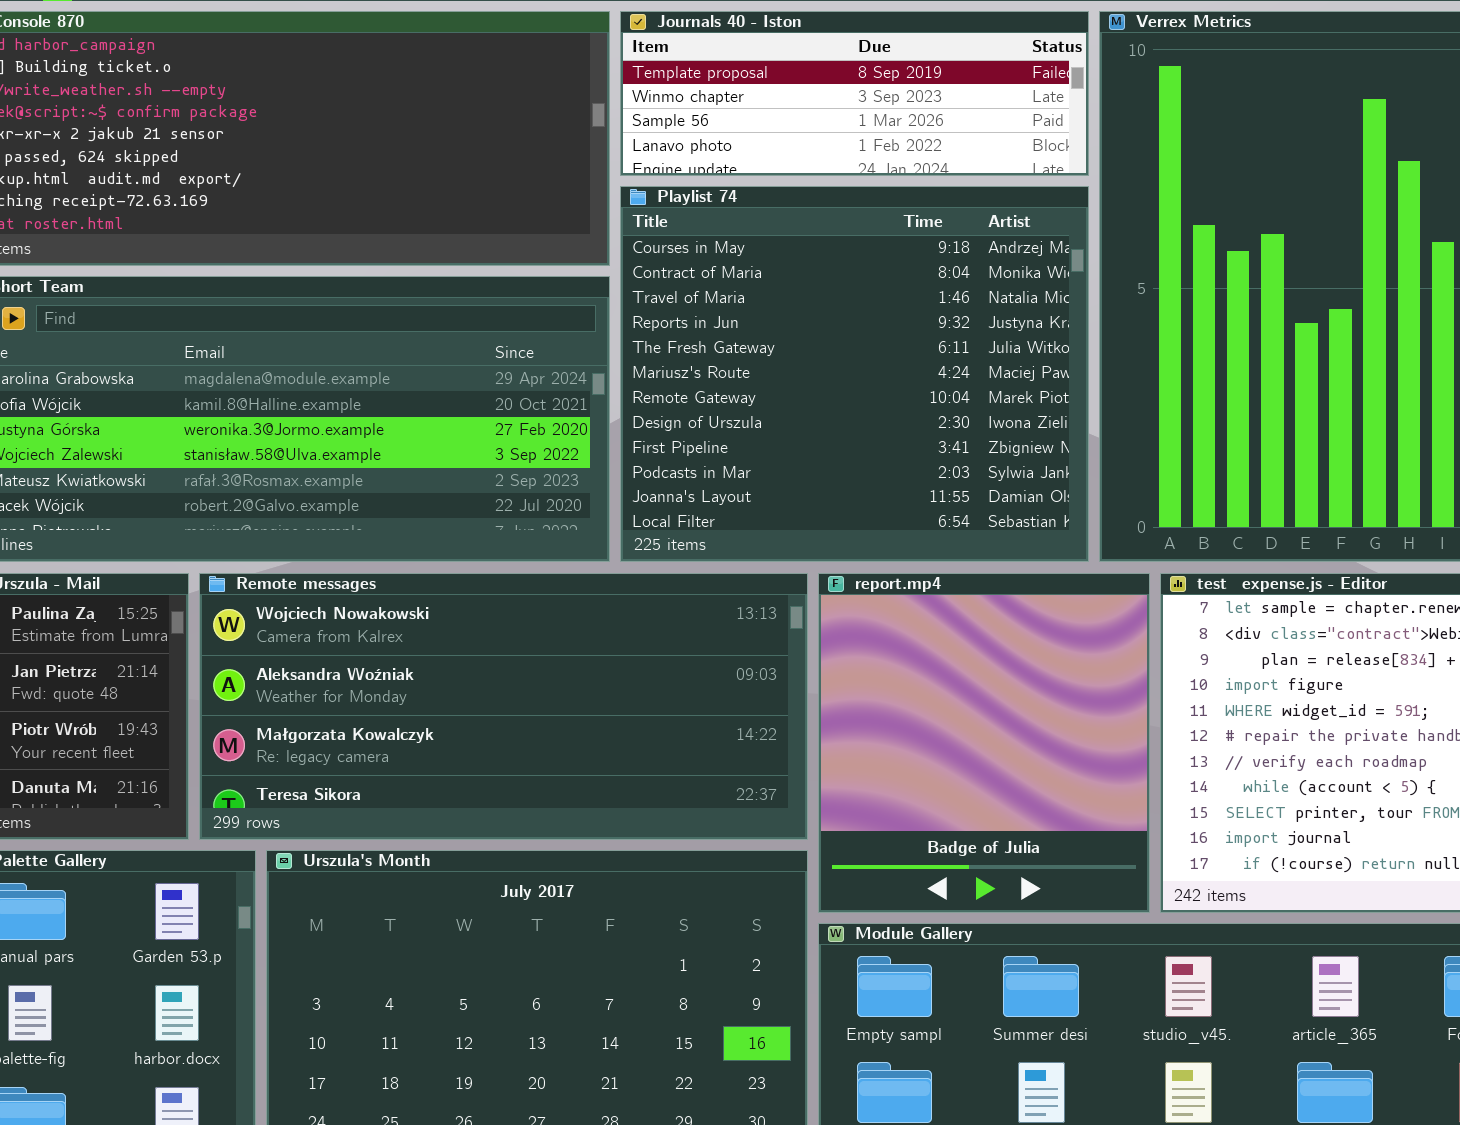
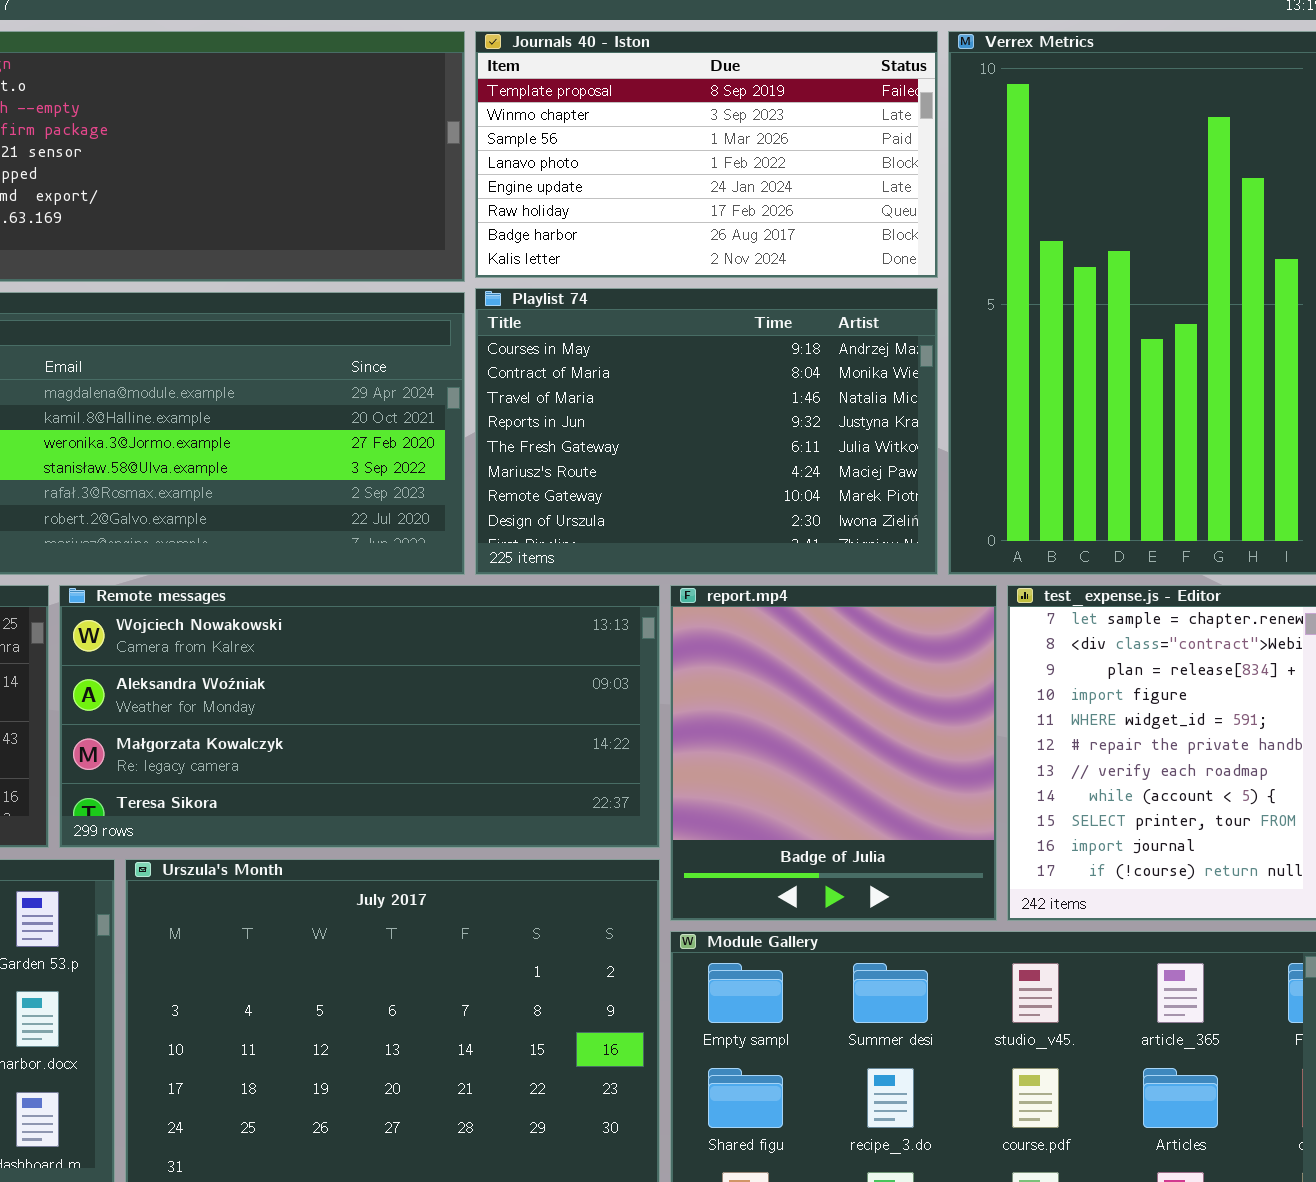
Journals 40 - Iston: [620,11,1089,176] -> [475,31,938,278], resized
Playlist 74: [620,186,1089,562] -> [475,288,938,575], resized

